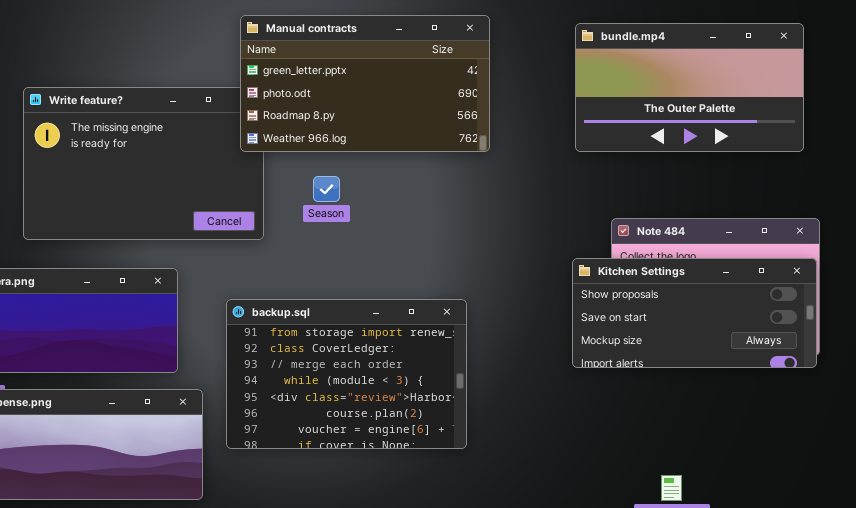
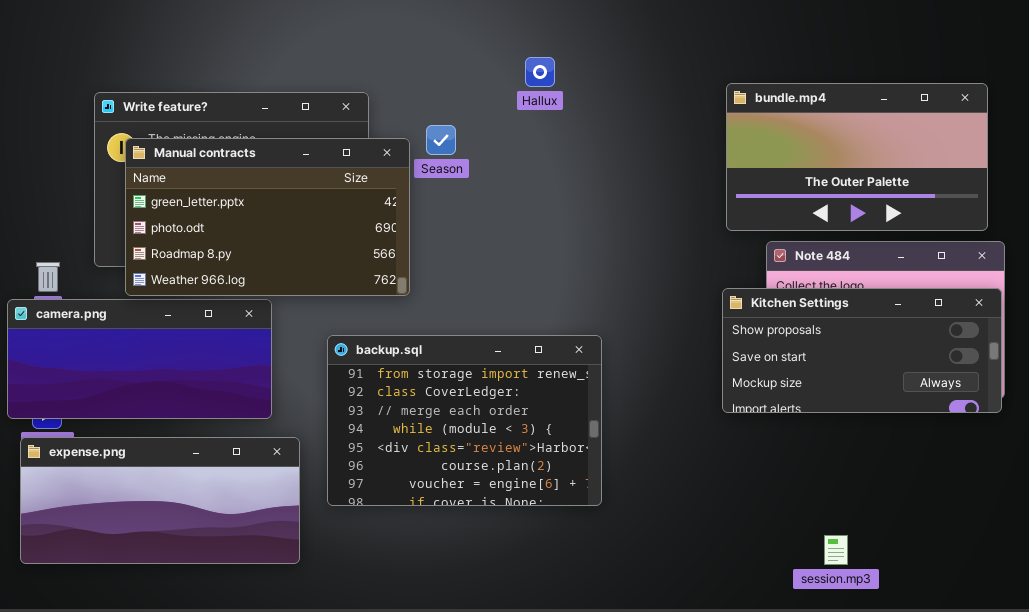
Manual contracts: [240,15,490,152] -> [125,138,410,296], moved
bundle.mp4: [575,23,804,152] -> [726,83,988,231], moved
Season: [313,176,340,202] -> [426,125,456,155], moved

